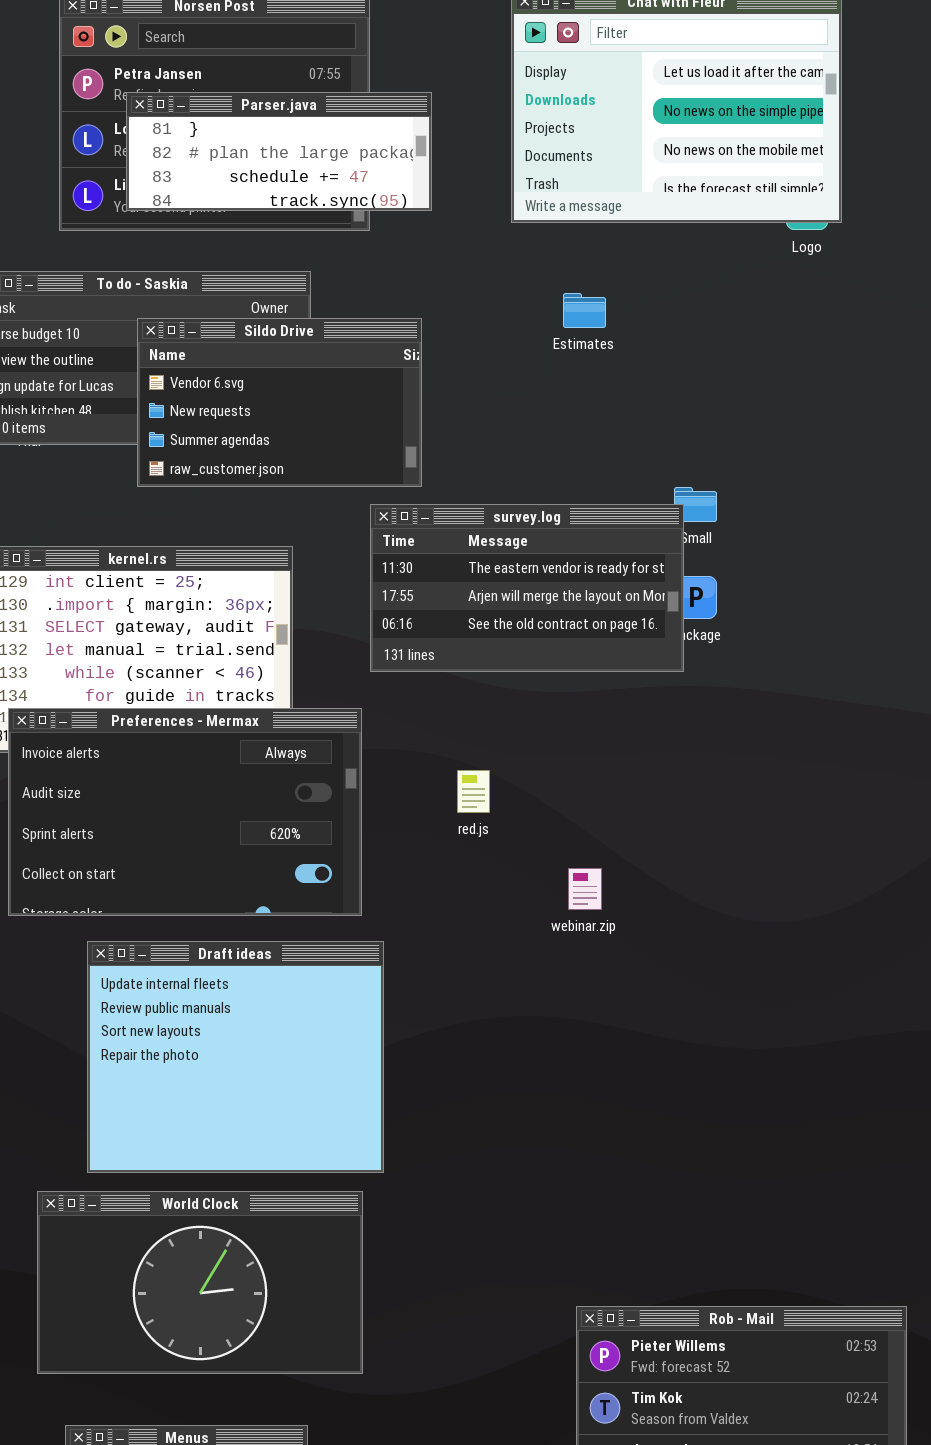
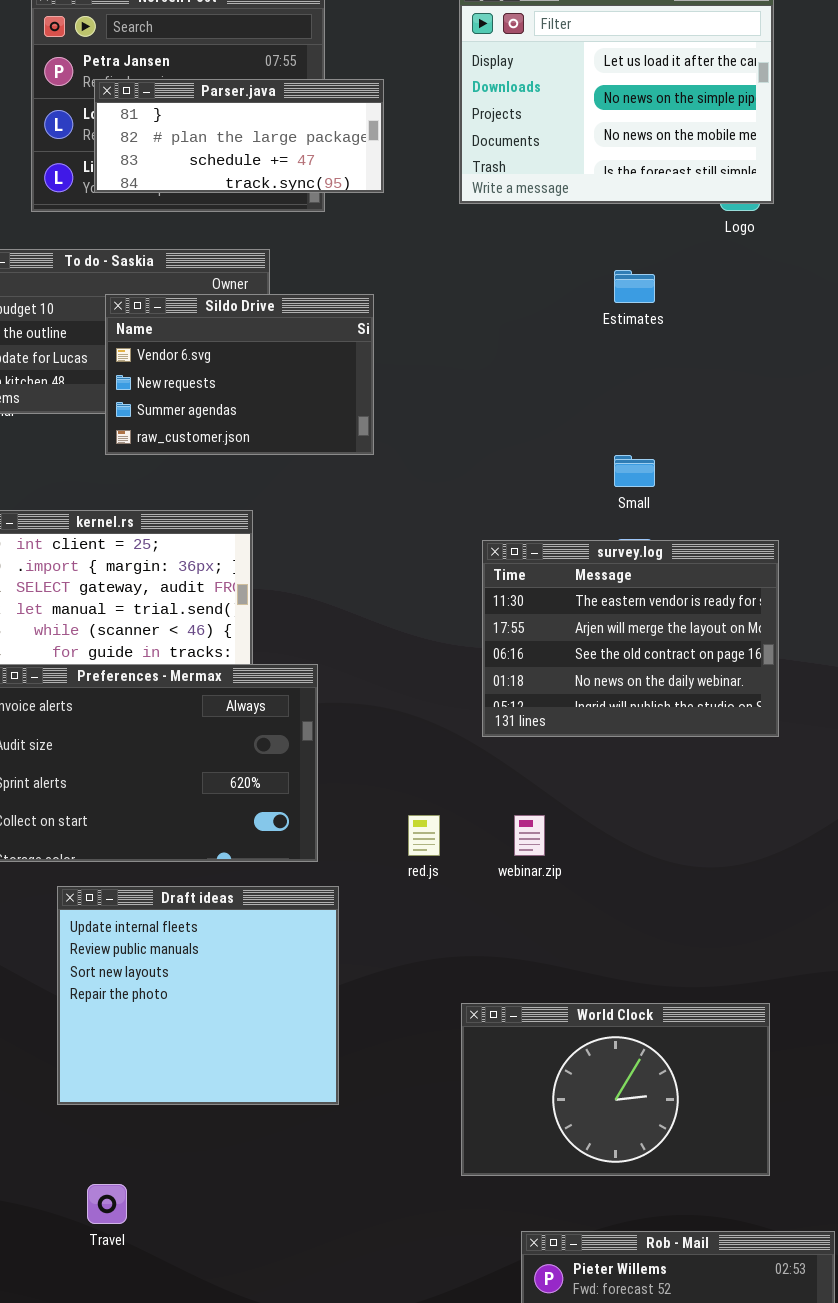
Estimates: [563,293,606,328] -> [614,270,655,303], moved
survey.log: [370,504,684,672] -> [482,540,779,737], moved, resized
red.js: [457,770,490,813] -> [408,815,440,856], moved
World Clock: [37,1191,363,1374] -> [461,1003,770,1176], moved

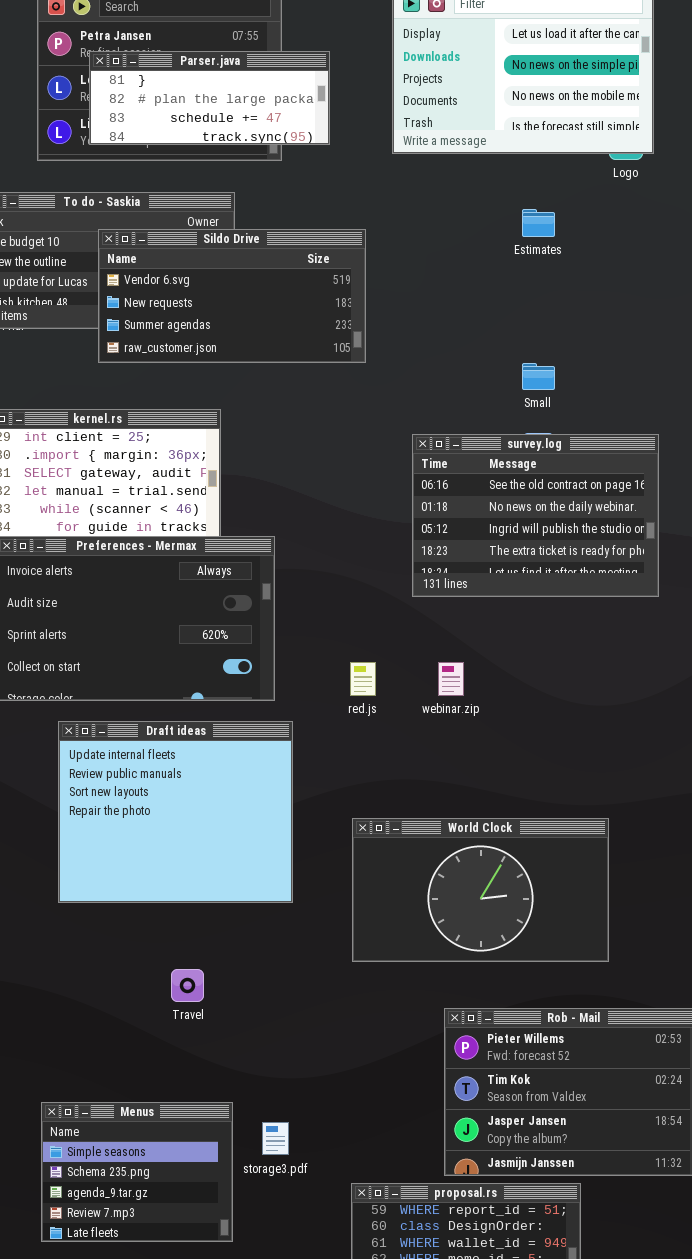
Sildo Drive: [105,294,374,455] -> [98,229,366,363], resized
survey.log: [482,540,779,737] -> [412,434,659,597], scrolled down 2 rows
World Clock: [461,1003,770,1176] -> [352,818,609,962], moved
Travel: [87,1184,127,1224] -> [171,969,204,1002], moved

